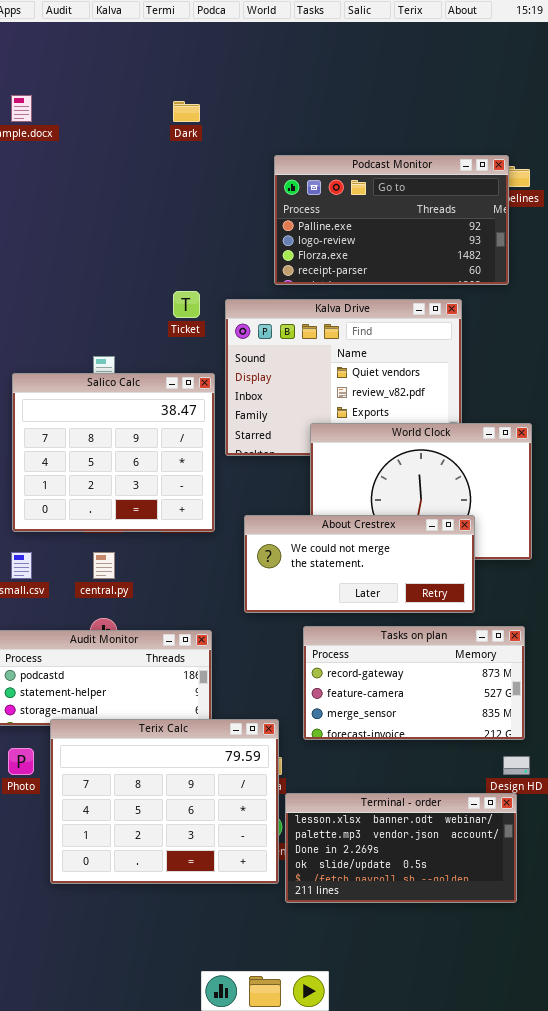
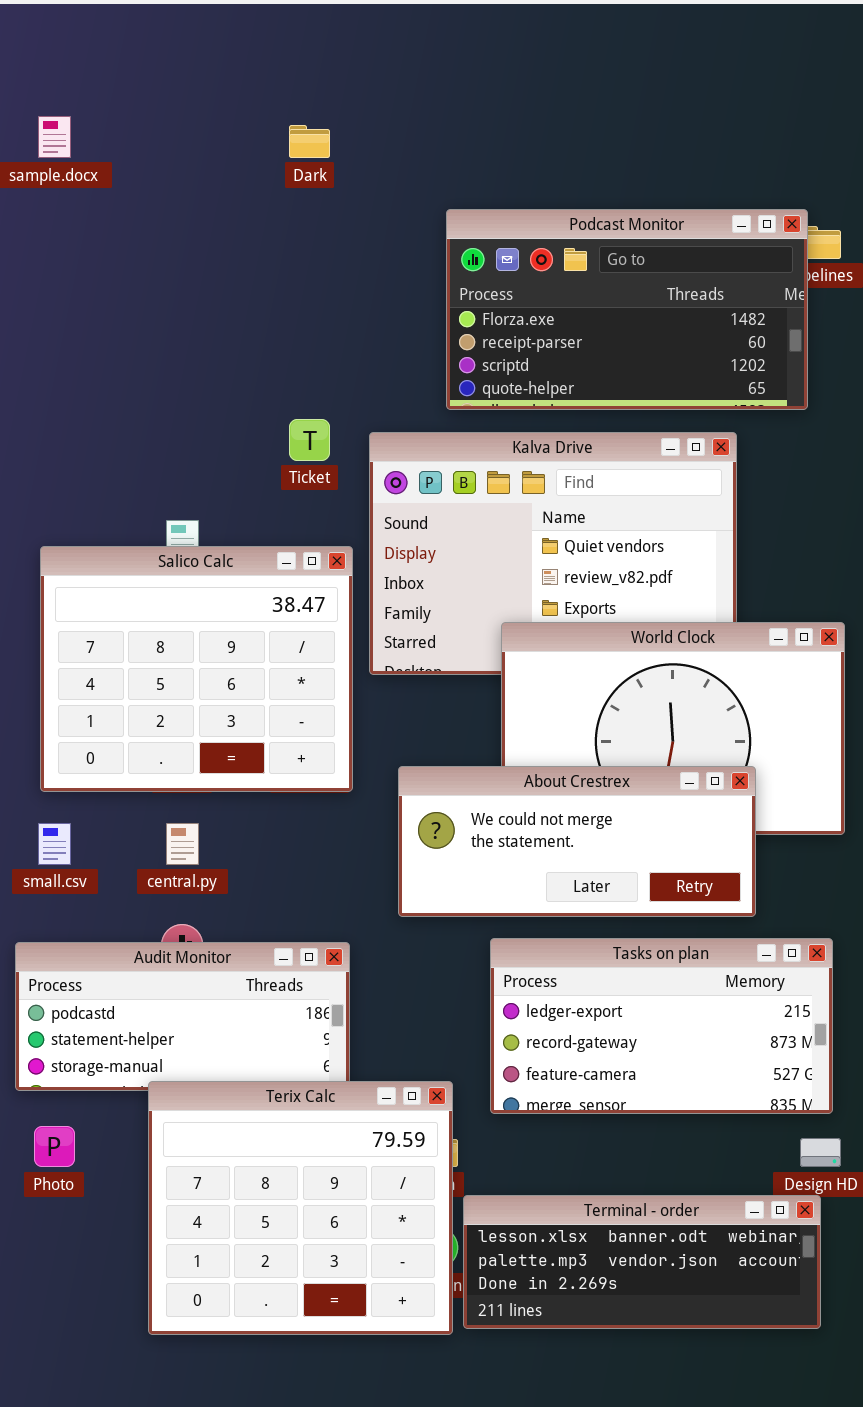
Podcast Monitor: [274,155,509,285] -> [446,209,808,410], scrolled down 2 rows
Tasks on plan: [303,626,525,740] -> [490,938,833,1114], scrolled up 1 row
Terix Calc: [50,719,279,884] -> [148,1081,453,1335], resized
Terminal - order: [285,793,517,903] -> [463,1195,821,1329], resized

